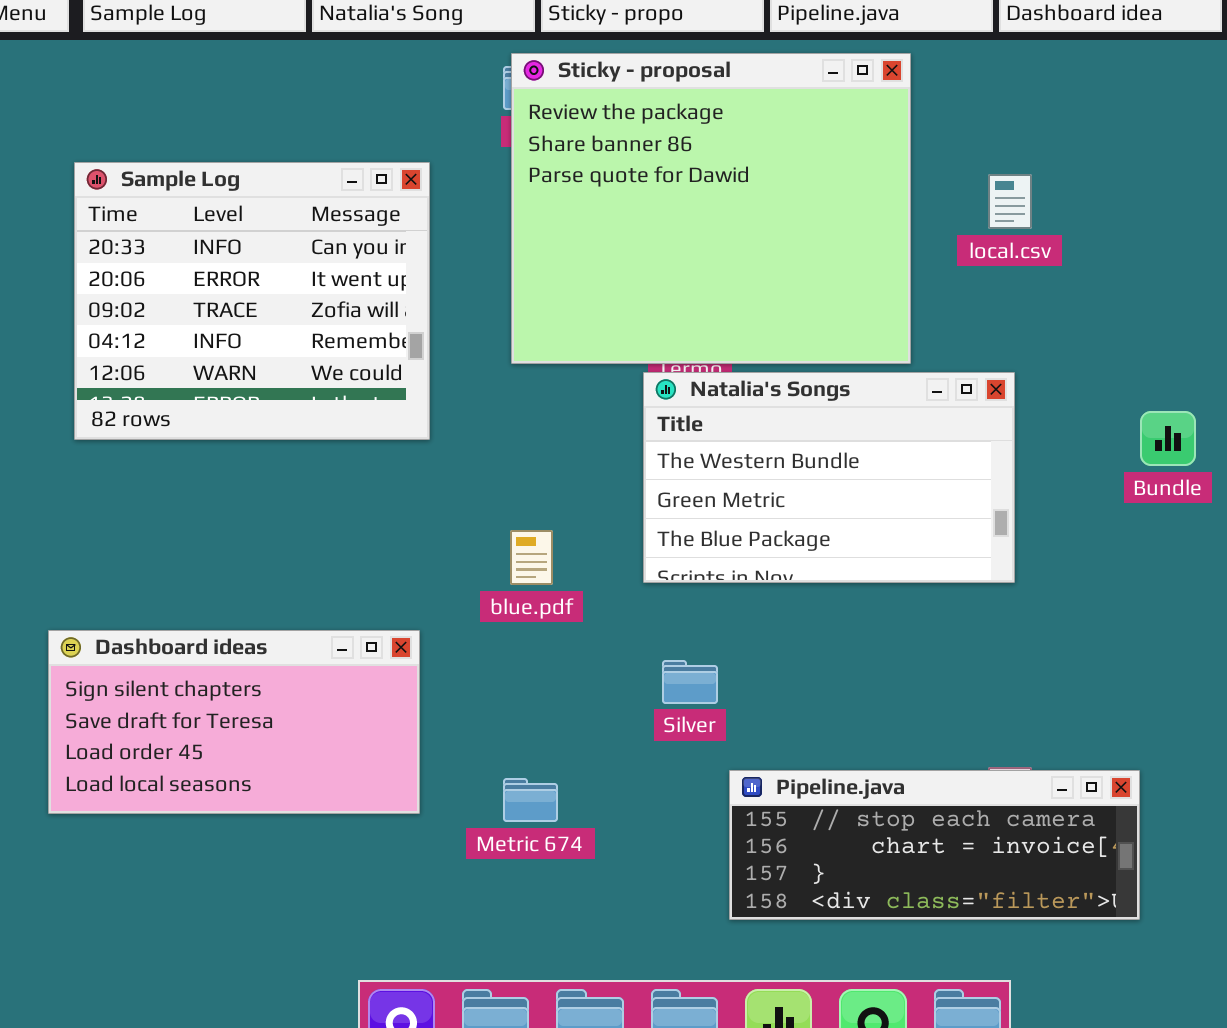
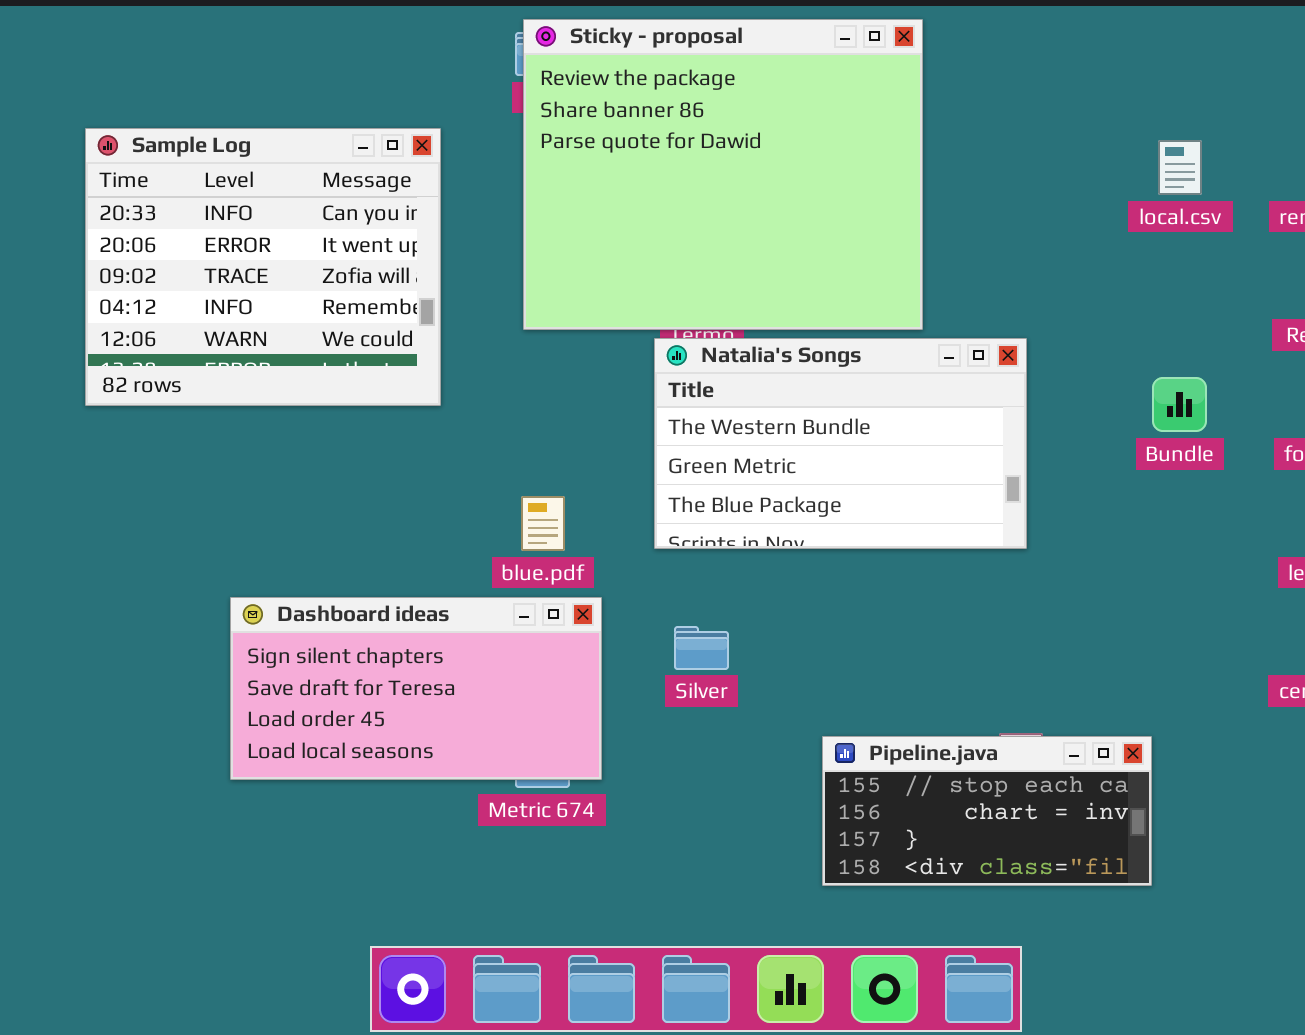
local.csv: [988,174,1032,229] -> [1158,140,1202,195], moved
Dashboard ideas: [48,630,420,814] -> [230,597,602,780], moved
Pipeline.java: [729,770,1140,920] -> [822,736,1152,886], resized

